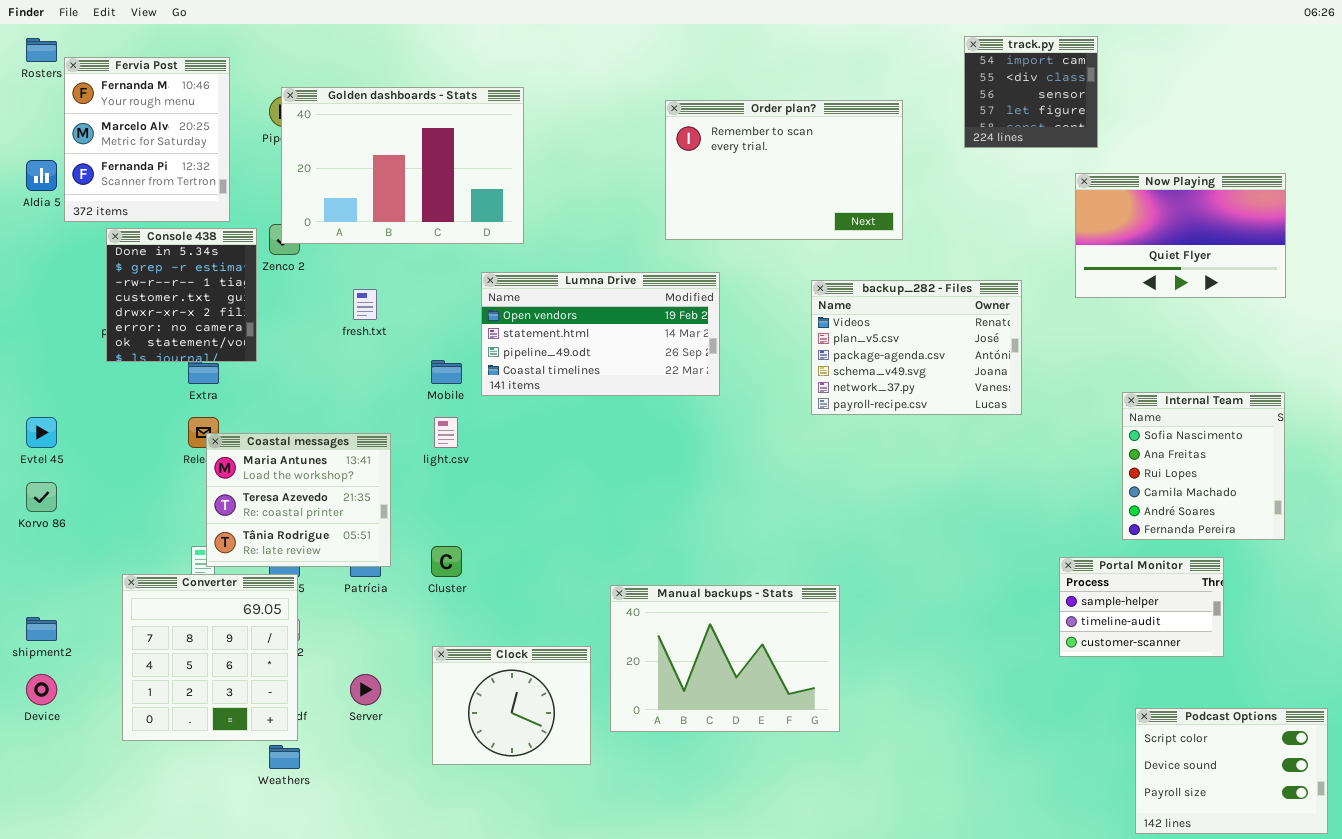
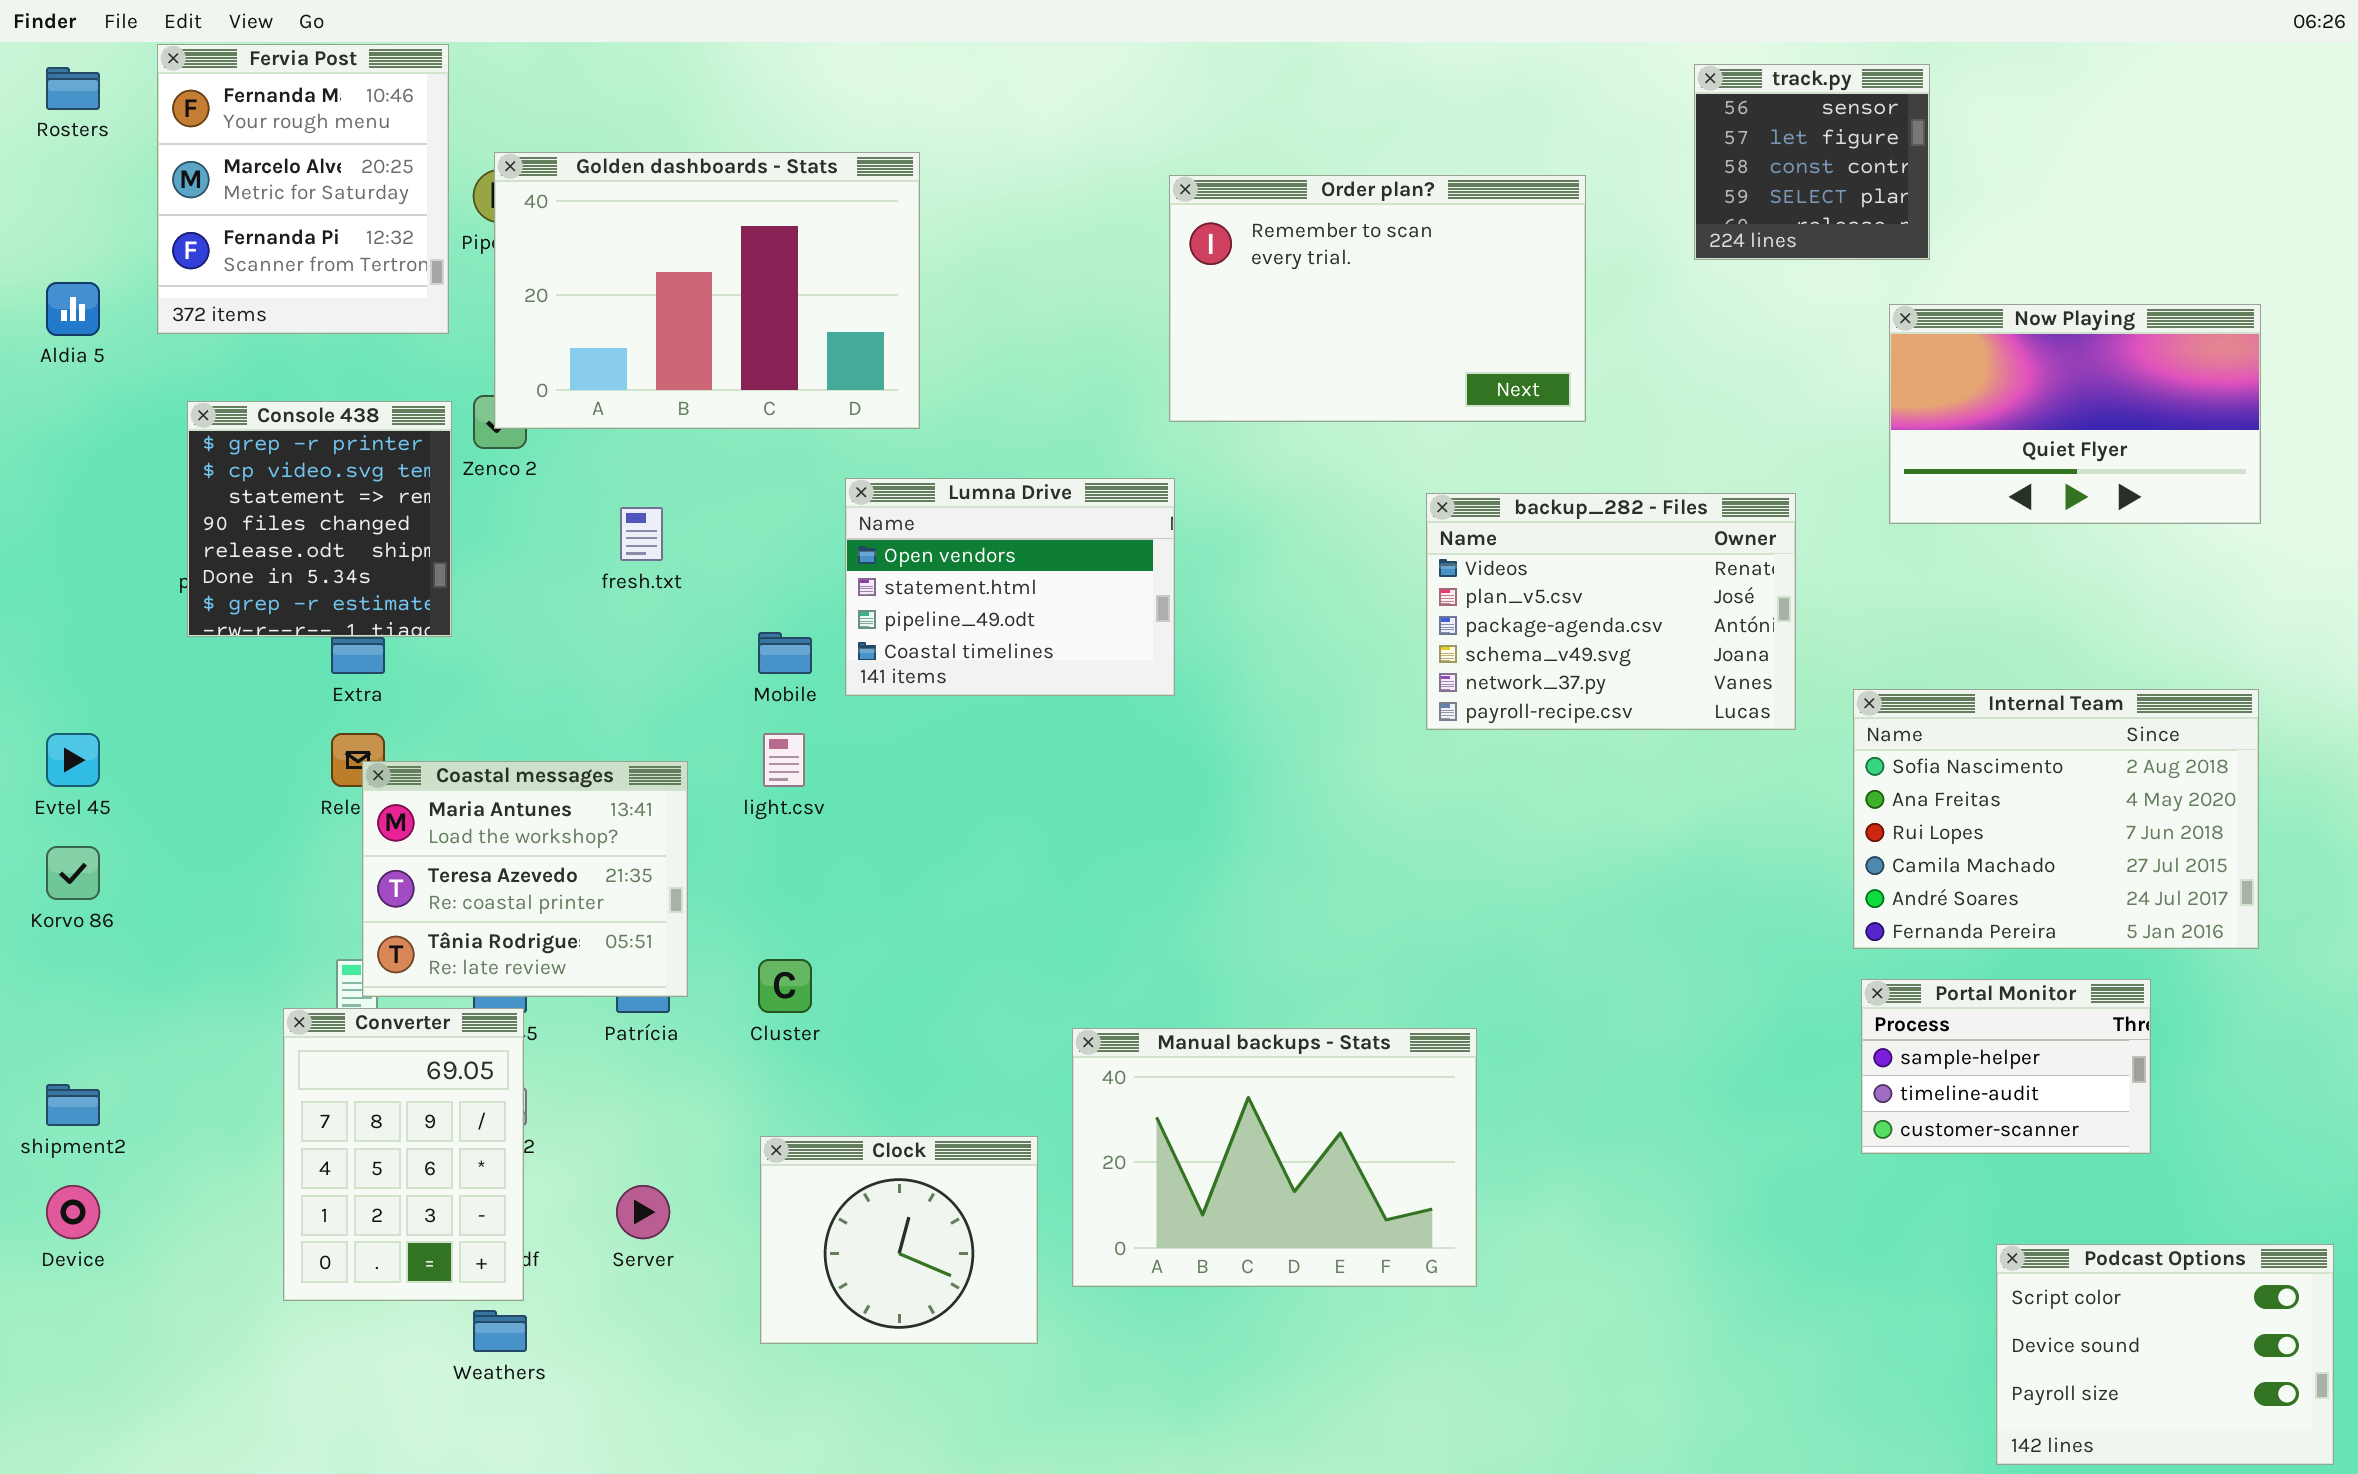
track.py: [964,36,1098,148] -> [1694,64,1930,260], scrolled down 2 rows
Fervia Post: [64,57,230,222] -> [157,44,449,334], moved
Console 438: [106,228,257,362] -> [187,401,452,637], scrolled up 5 rows
Lumna Drive: [481,272,720,396] -> [845,478,1175,696], resized
Internal Team: [1122,392,1285,540] -> [1853,689,2259,949], resized
Converter: [122,574,298,741] -> [283,1008,524,1301], resized

